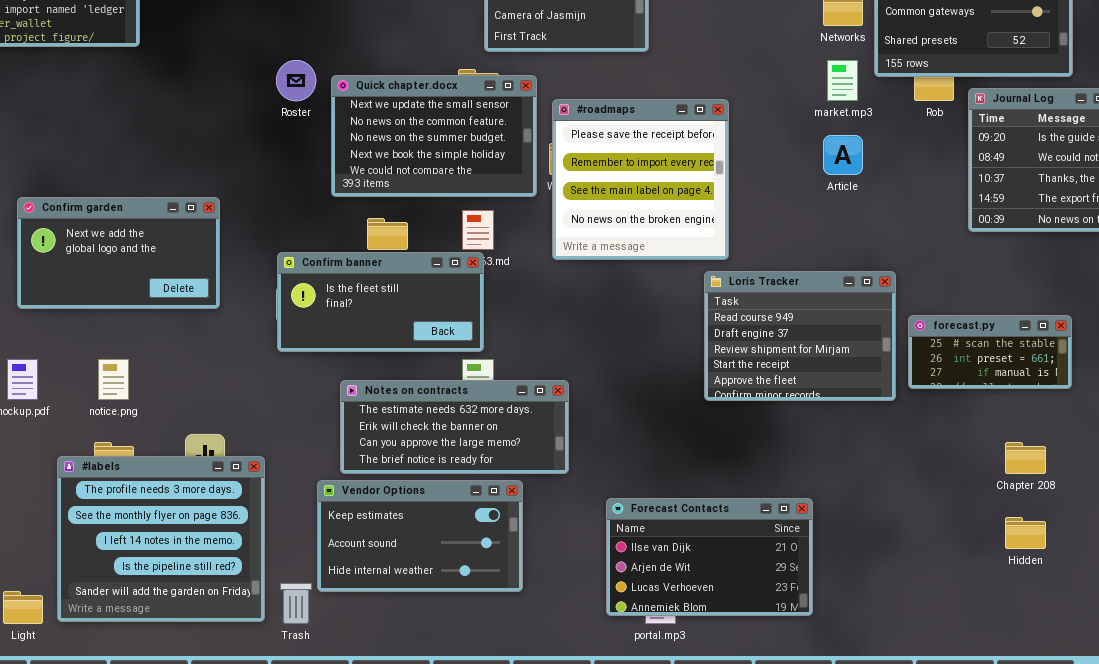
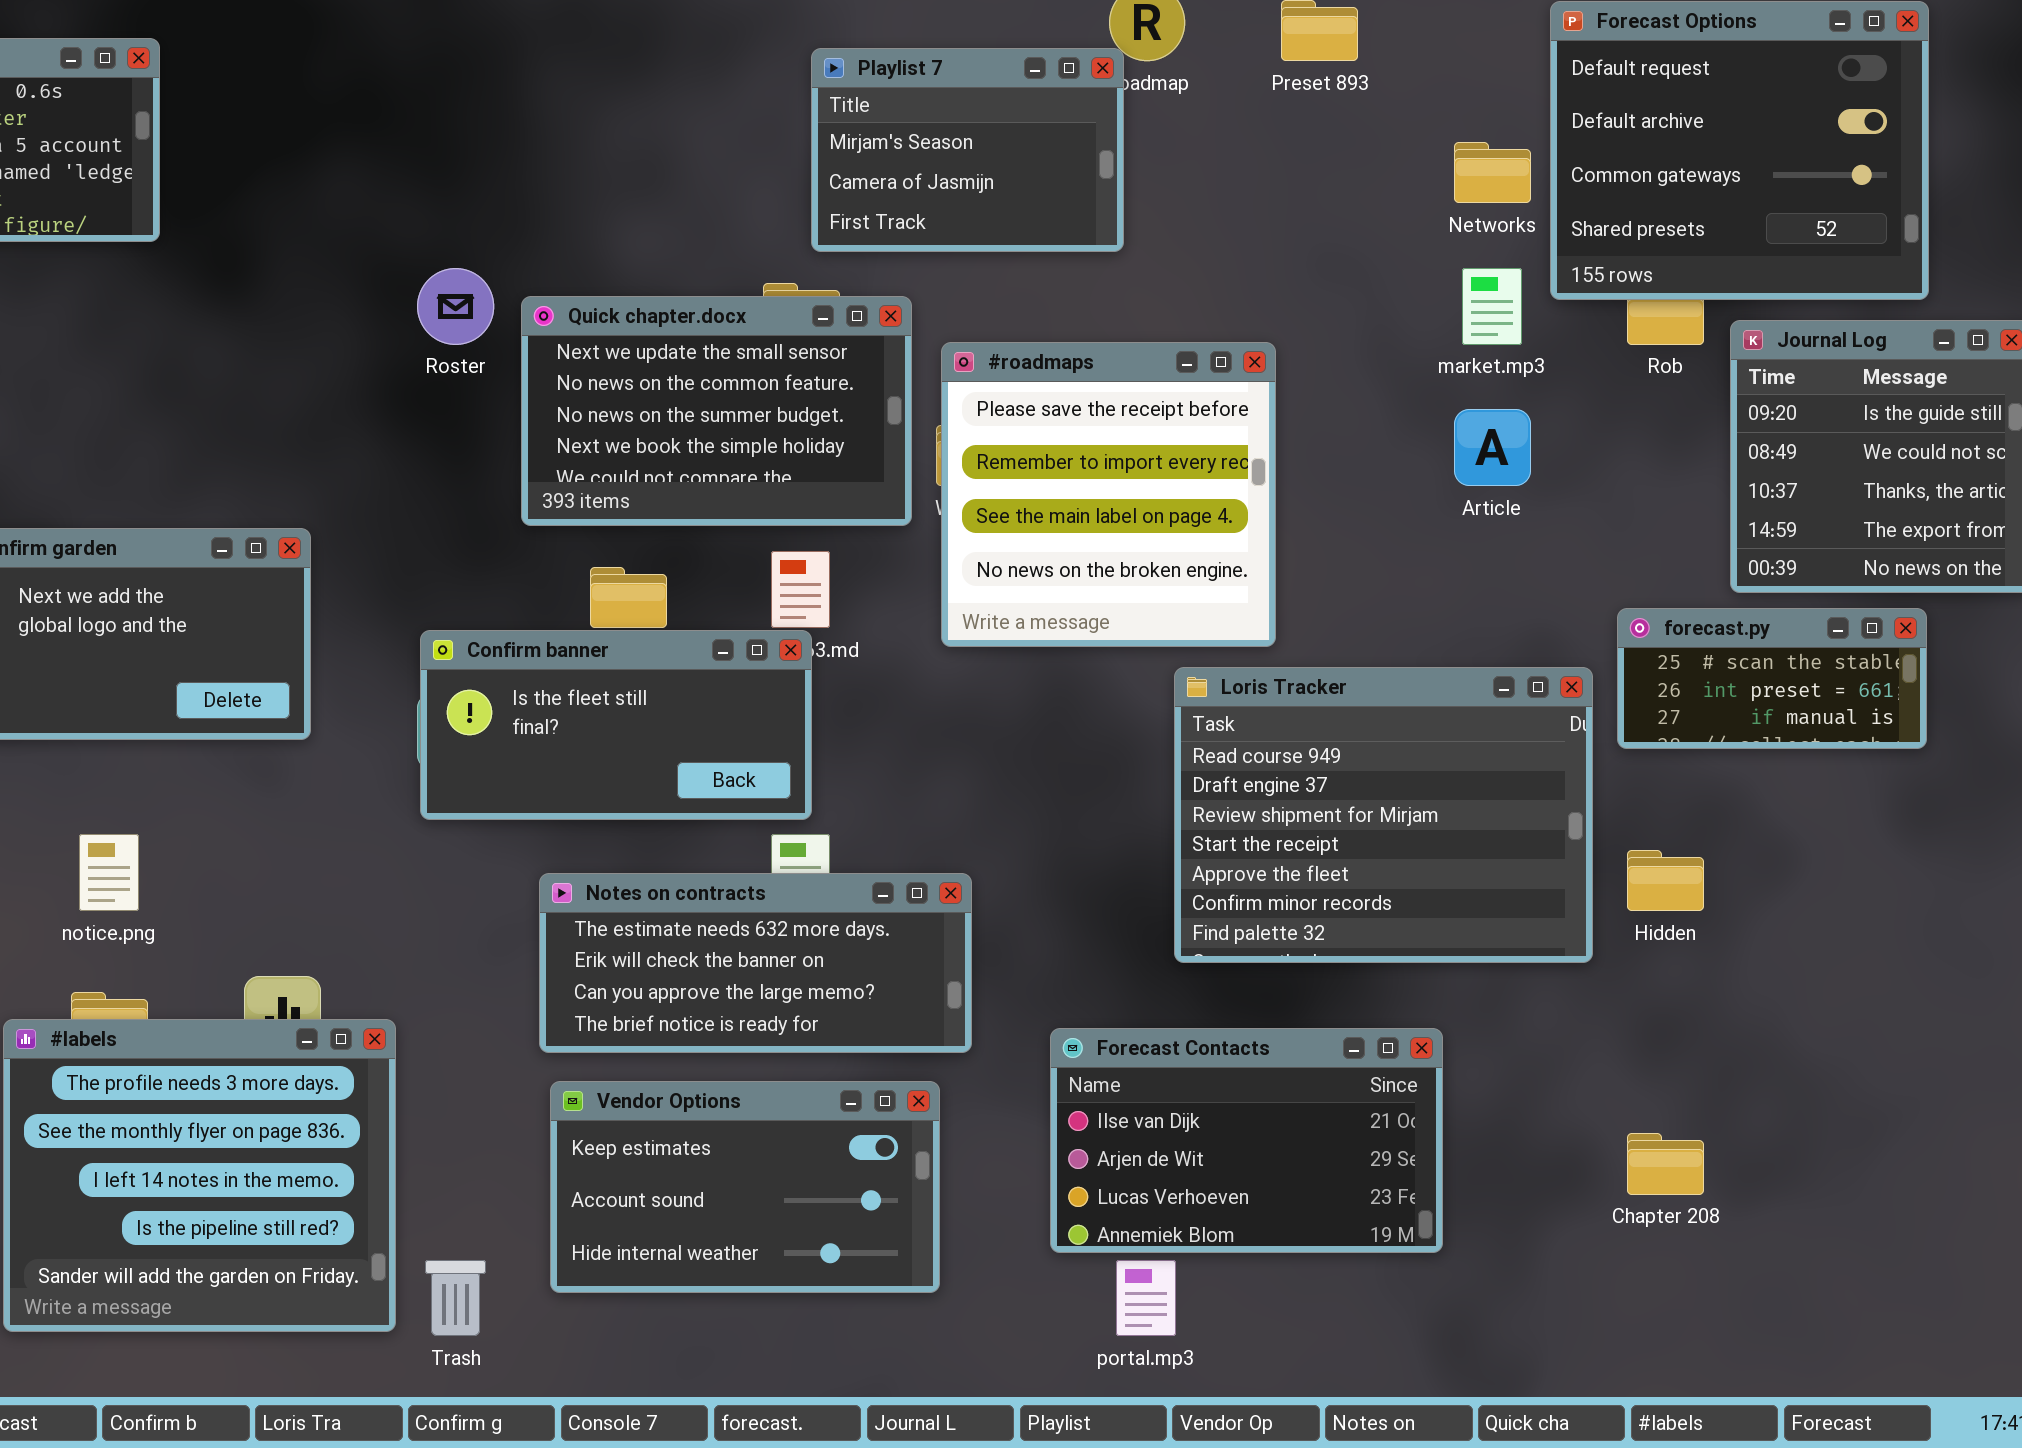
Loris Tracker: [704,271,896,401] -> [1174,667,1593,963], resized
forecast.py: [908,315,1072,389] -> [1617,608,1927,749], moved
Chapter 208: [1005,442,1046,474] -> [1627,1133,1704,1195], moved
Vendor Options: [317,480,523,592] -> [550,1081,940,1293], moved
Forecast Contacts: [606,498,813,616] -> [1050,1028,1443,1253], moved
Hidden: [1005,517,1046,549] -> [1627,850,1704,911], moved

